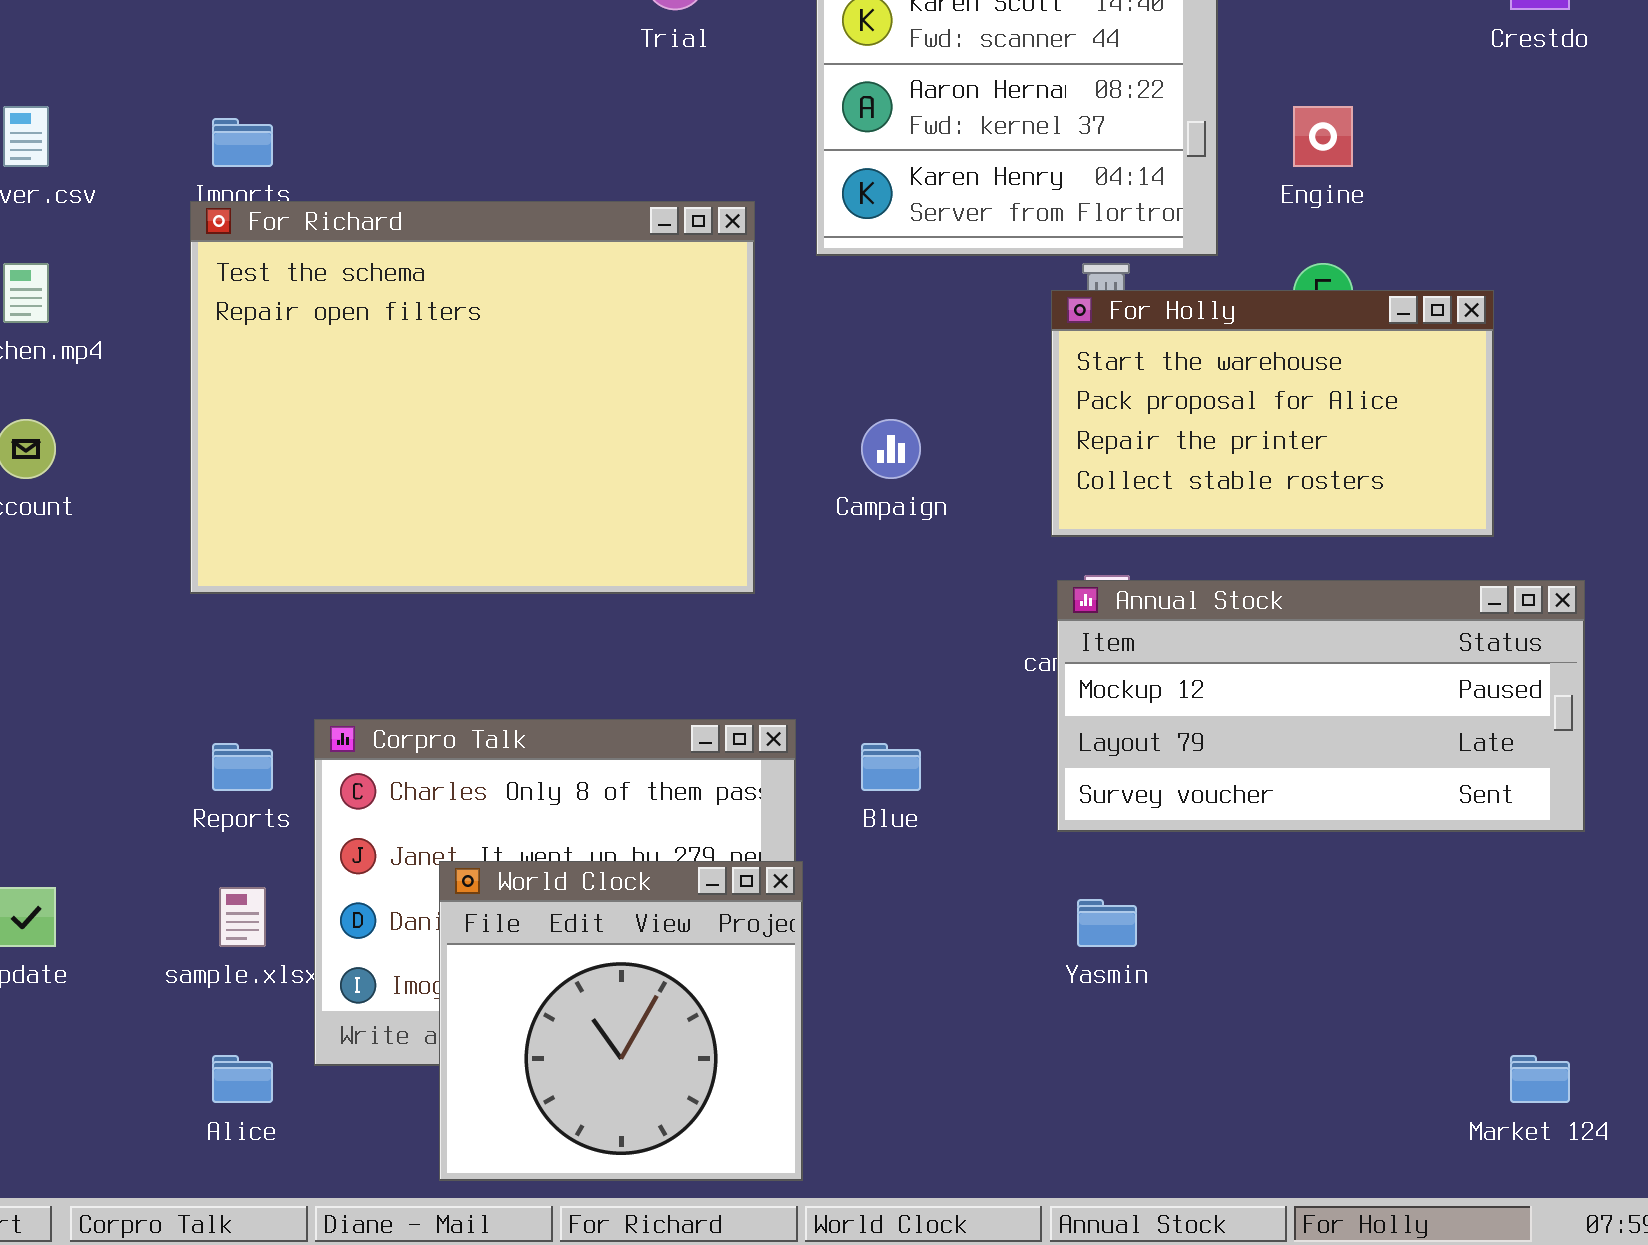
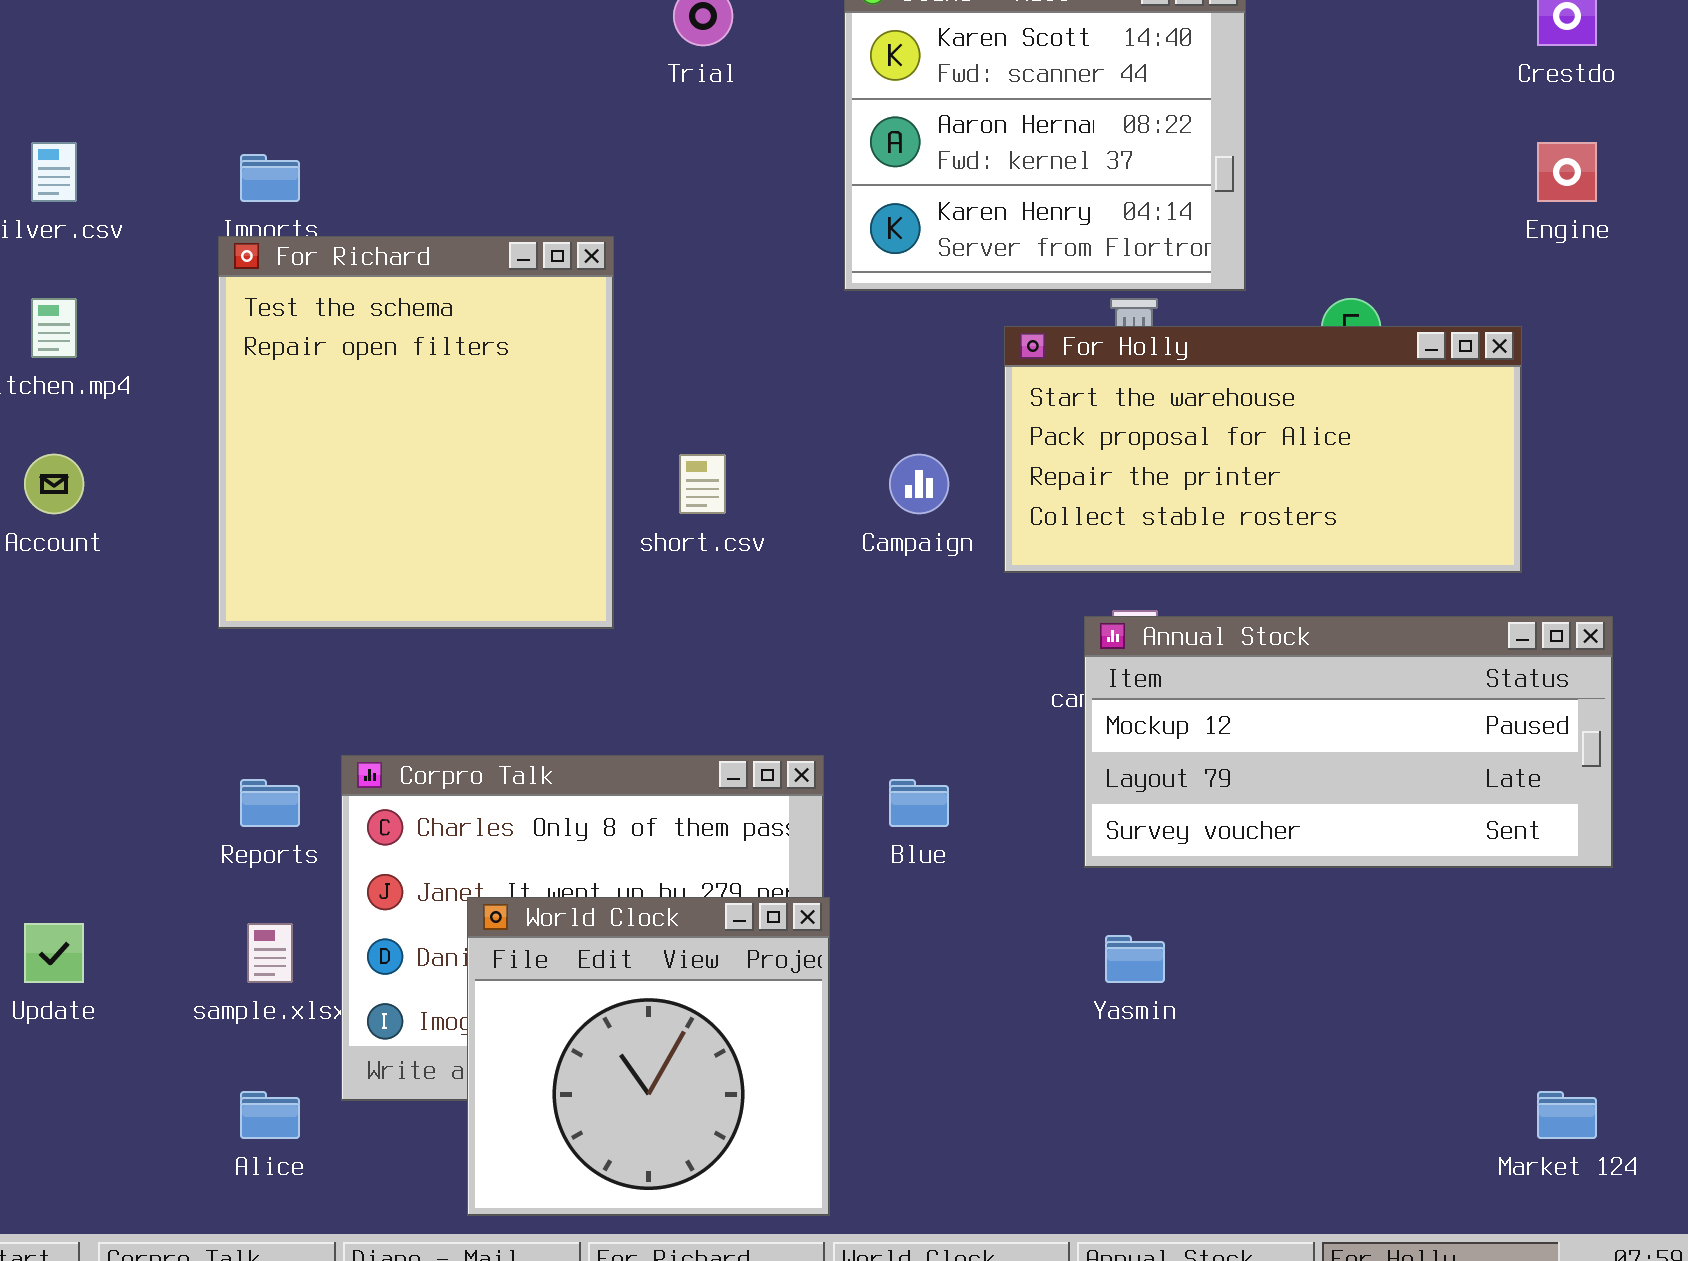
Engine: [1293,106,1353,167] -> [1537,142,1597,202], moved
For Richard: [190,201,755,594] -> [218,236,614,629], resized
For Holly: [1051,290,1494,537] -> [1004,326,1522,573], resized

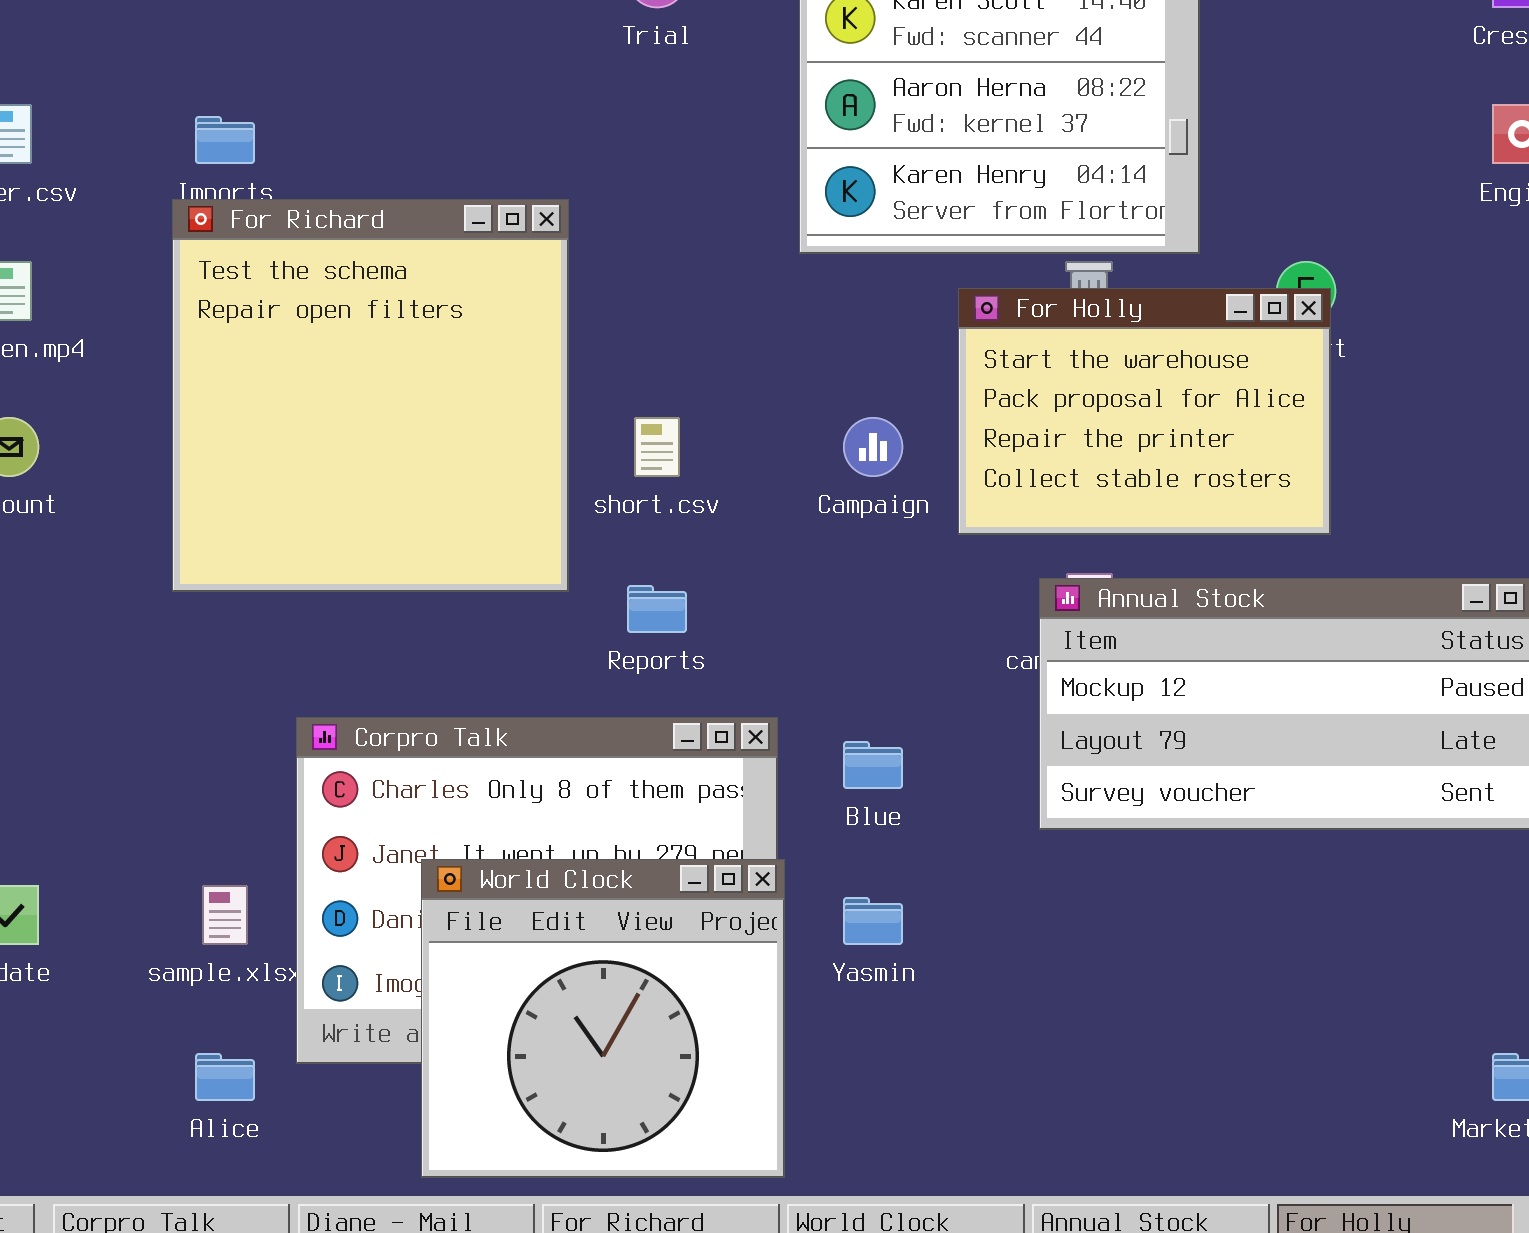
For Holly: [1004,326,1522,573] -> [958,288,1331,535], resized
Reports: [240,779,300,827] -> [627,585,687,633], moved
Yasmin: [1105,935,1165,983] -> [843,897,903,945], moved

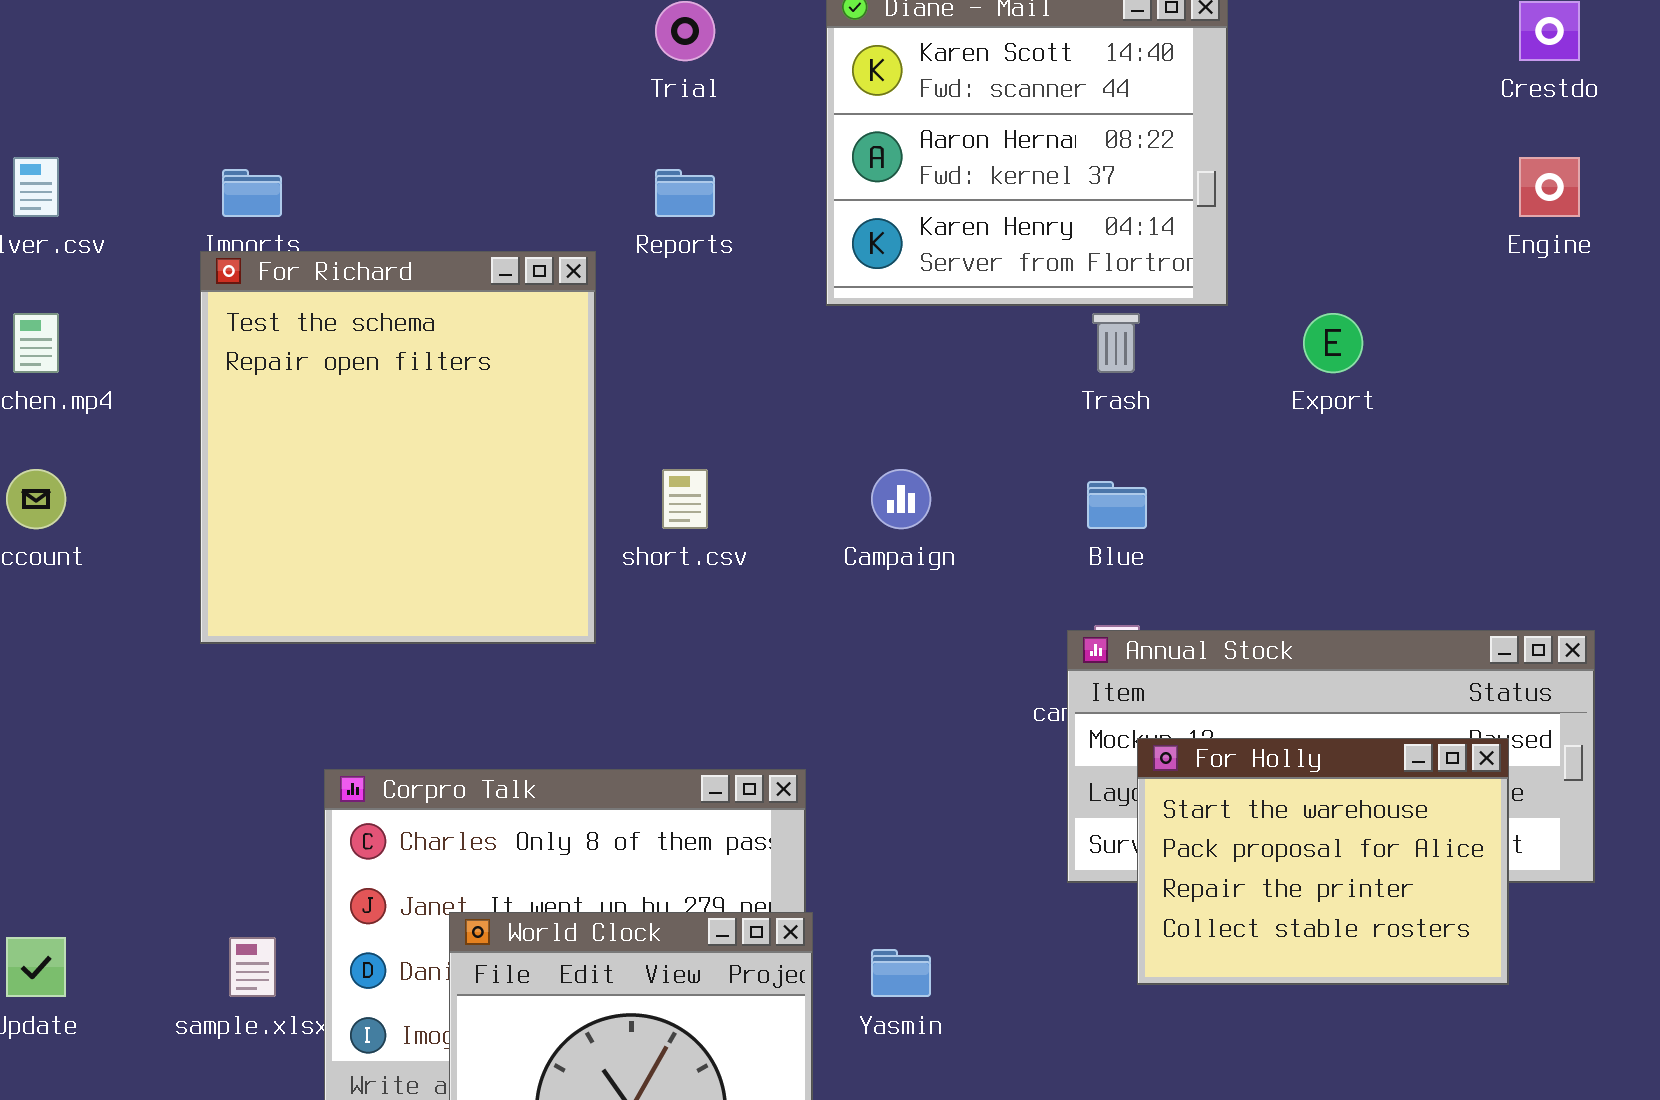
For Holly: [958,288,1331,535] -> [1137,738,1509,985], moved
Reports: [627,585,687,633] -> [655,169,715,217], moved
Blue: [843,741,903,789] -> [1087,481,1147,529], moved

